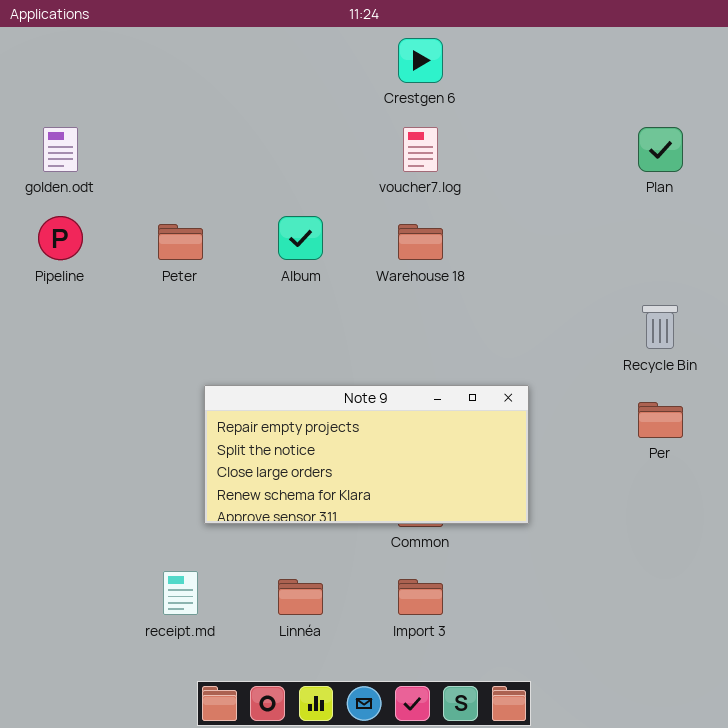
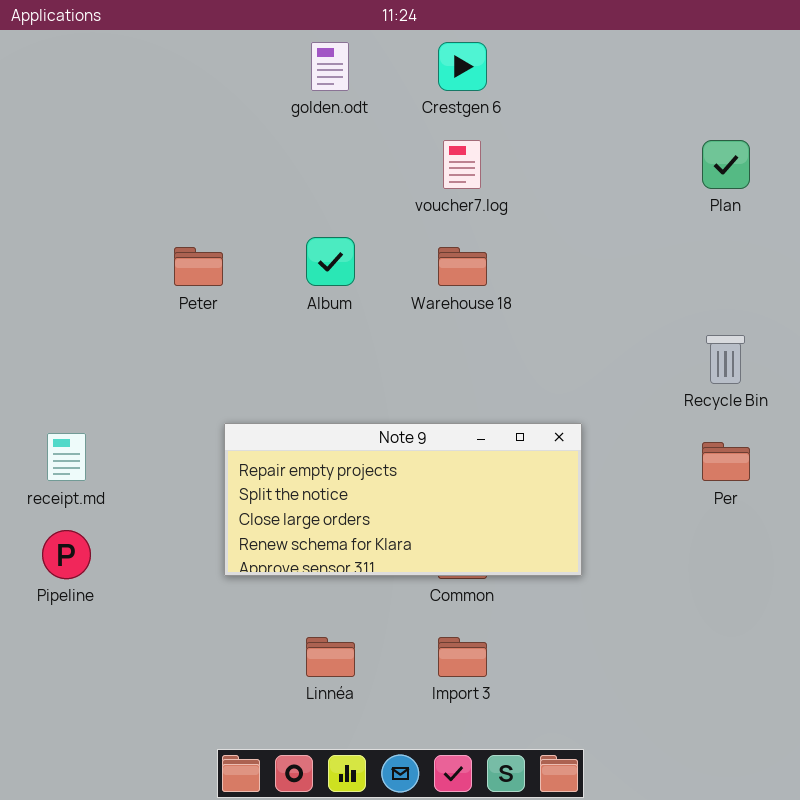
golden.odt: [43,127,78,172] -> [311,42,349,91], moved
Pipeline: [38,216,83,260] -> [42,530,91,579], moved
receipt.md: [163,571,198,615] -> [47,433,86,481], moved

